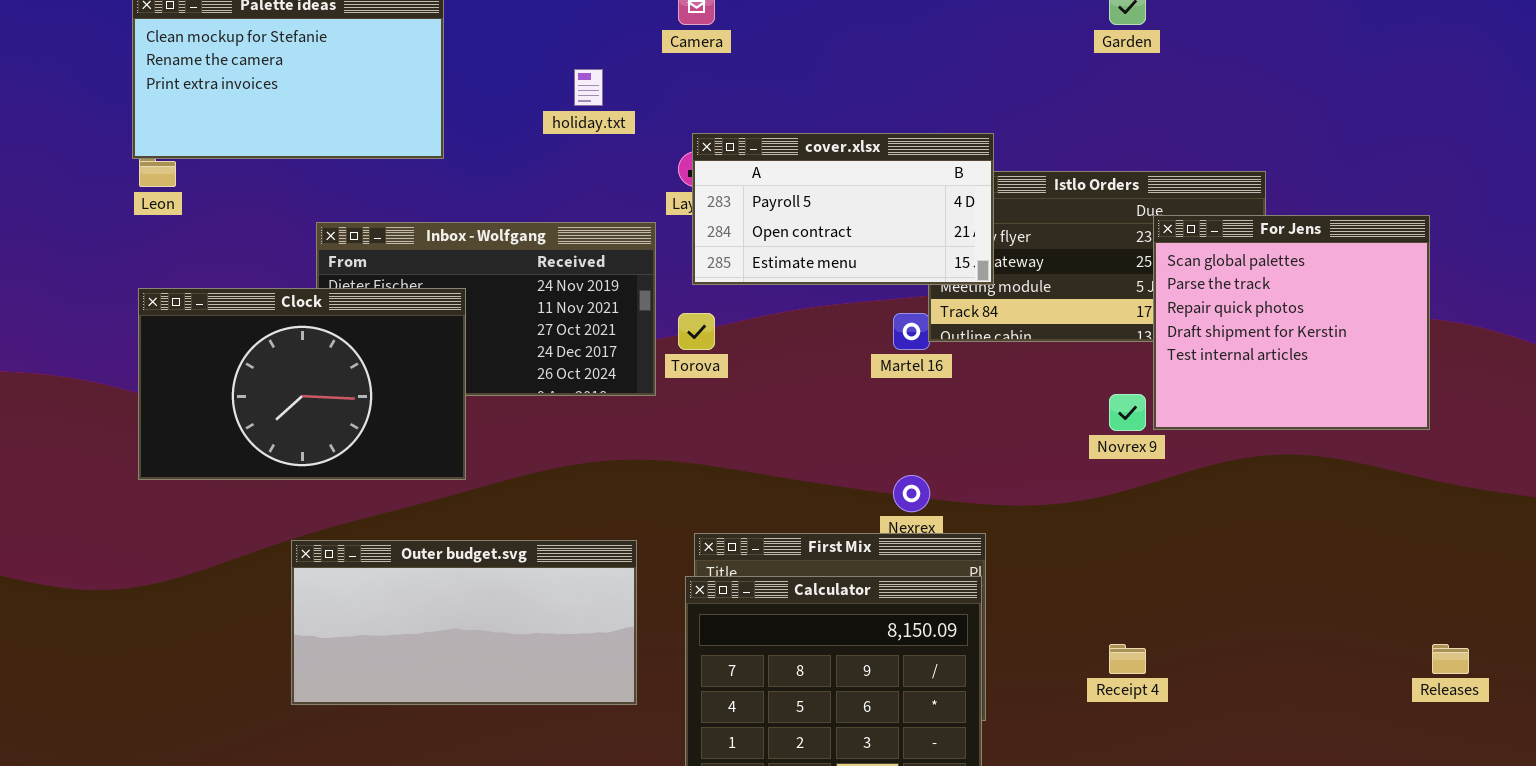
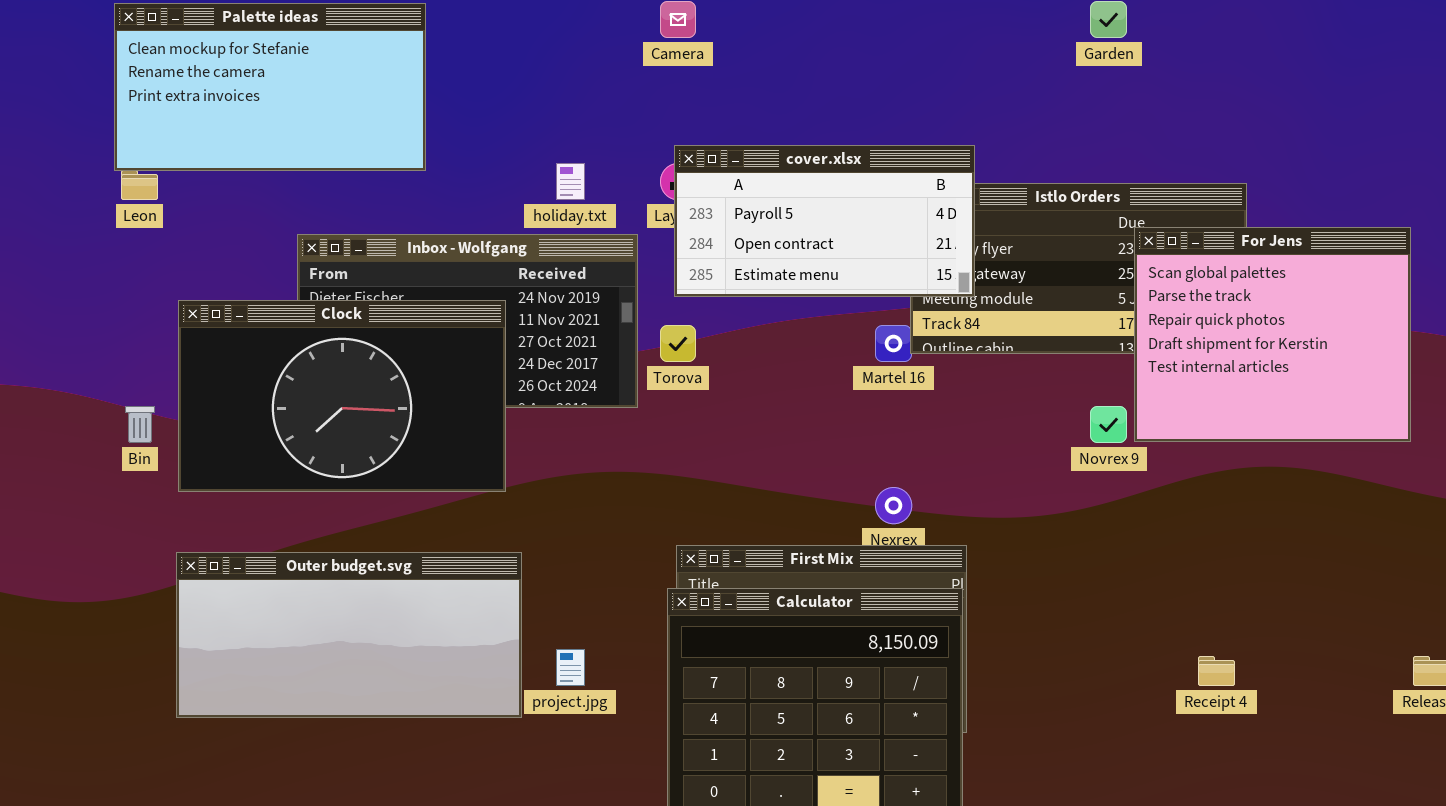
holiday.txt: [574,69,603,106] -> [556,163,585,200], moved
Clock: [138,288,466,480] -> [178,300,506,492], moved
Outer budget.svg: [291,540,637,705] -> [176,552,522,718], moved
Receipt 4: [1109,644,1146,674] -> [1198,656,1235,686], moved

